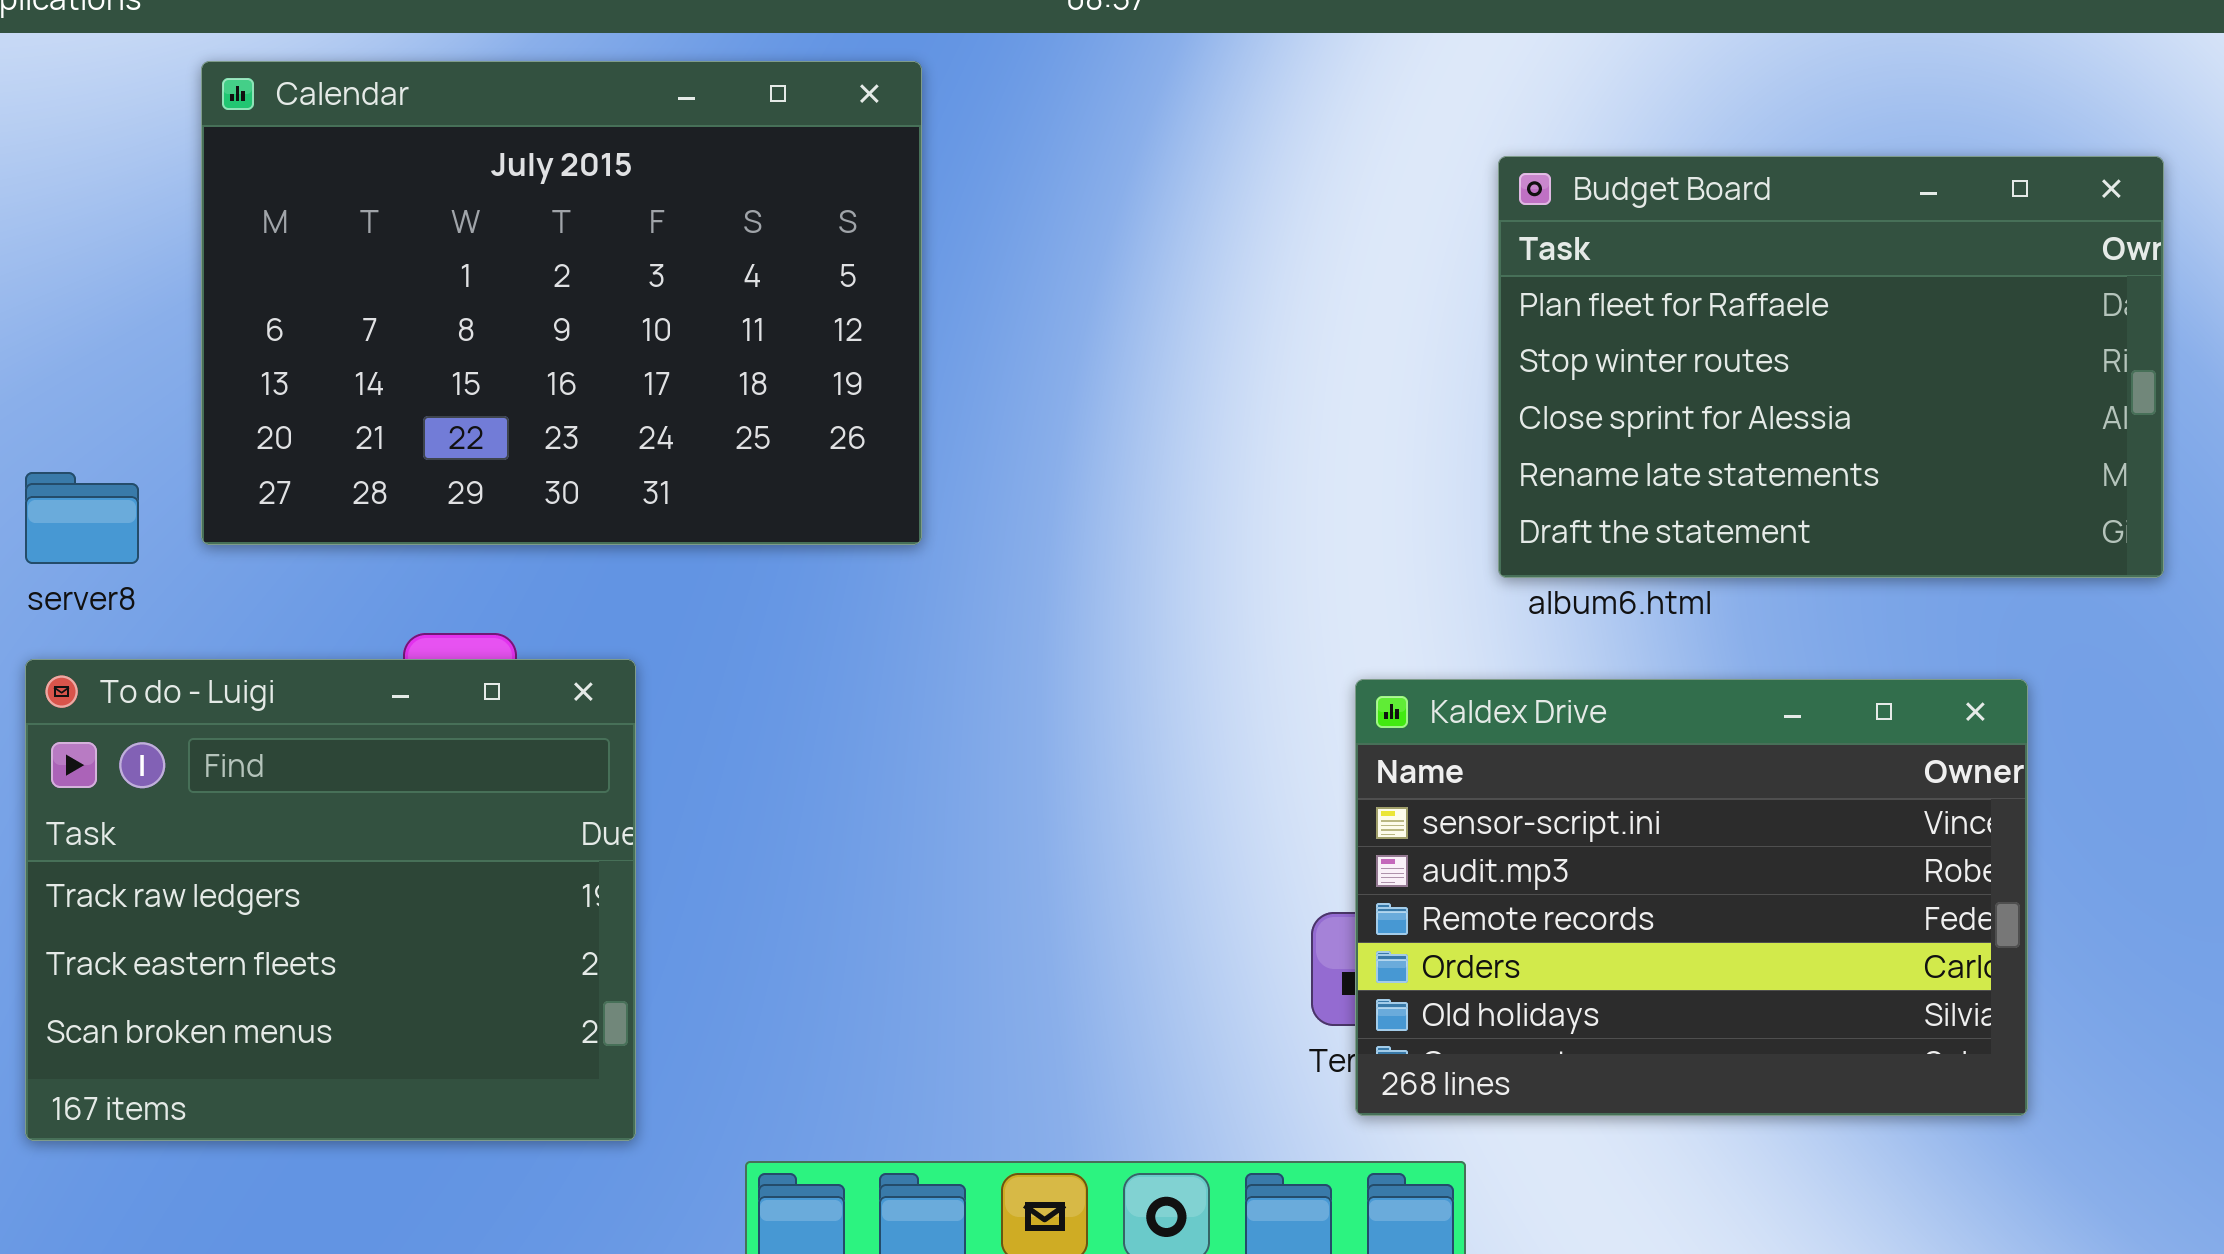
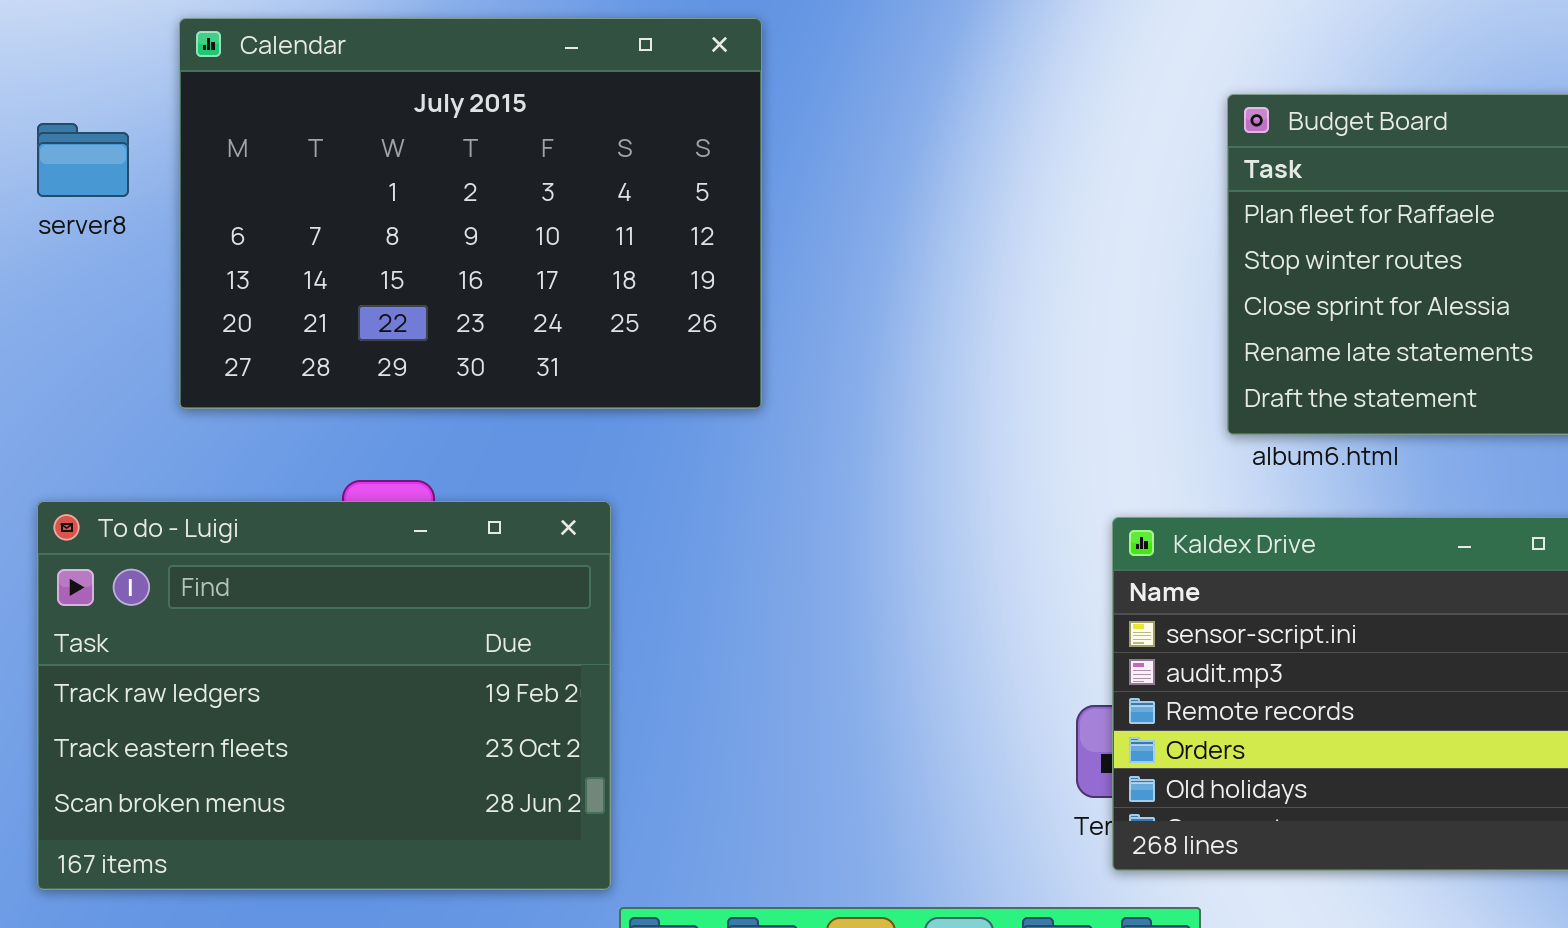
server8: [25,472,139,564] -> [37,123,129,197], moved
To do - Luigi: [25,659,636,1141] -> [37,501,611,890], resized

